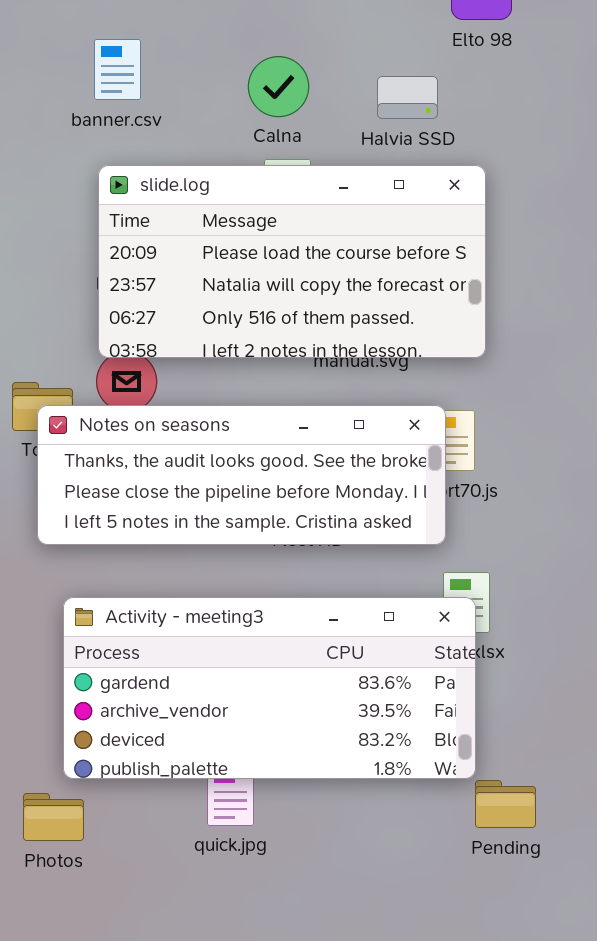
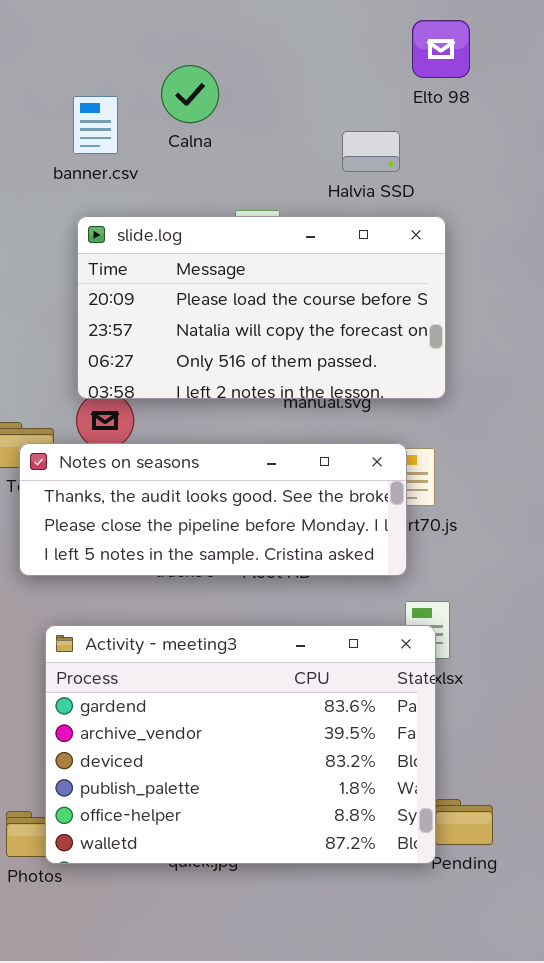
Calna: [248,56,309,117] -> [161,65,219,123], moved
Activity - meeting3: [63,597,476,779] -> [45,625,436,864], resized

